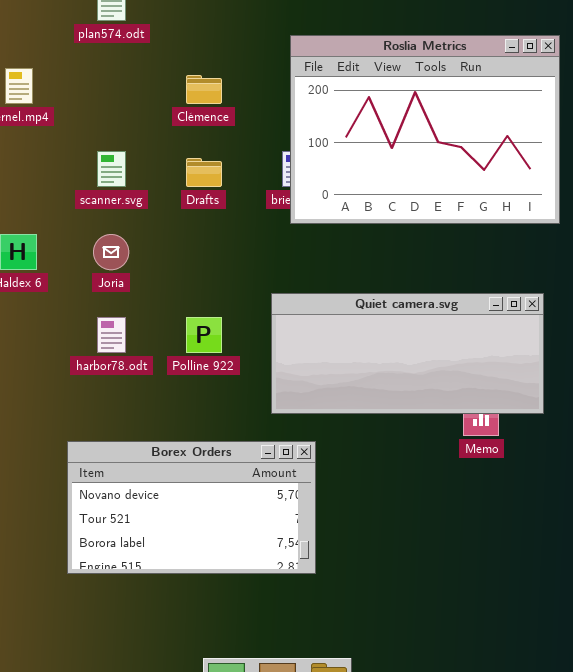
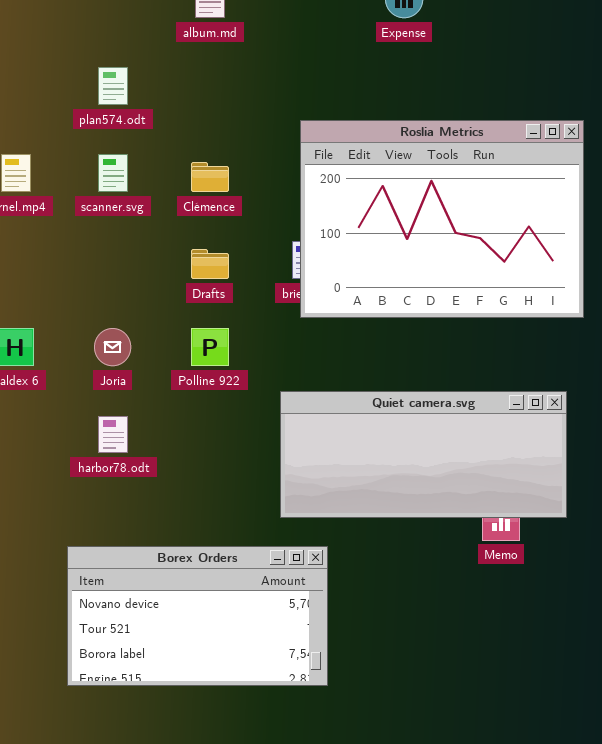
scanner.svg: [97,151,126,187] -> [98,154,128,192], moved
Polline 922: [186,317,222,353] -> [191,328,229,366], moved

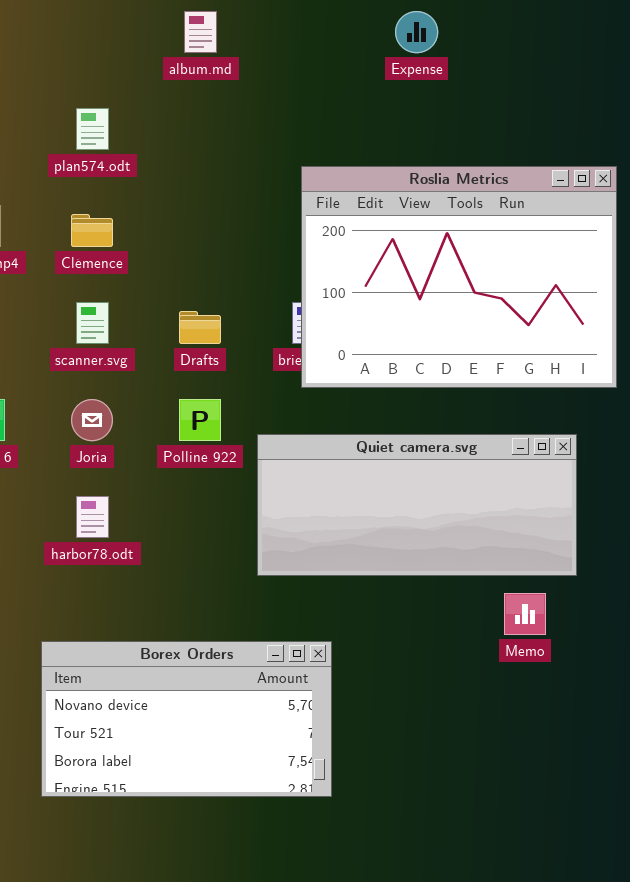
scanner.svg: [98,154,128,192] -> [76,302,109,344], moved
Clémence: [191,162,229,192] -> [71,214,113,247], moved
Quiet camera.svg: [280,391,567,518] -> [257,434,577,576], moved

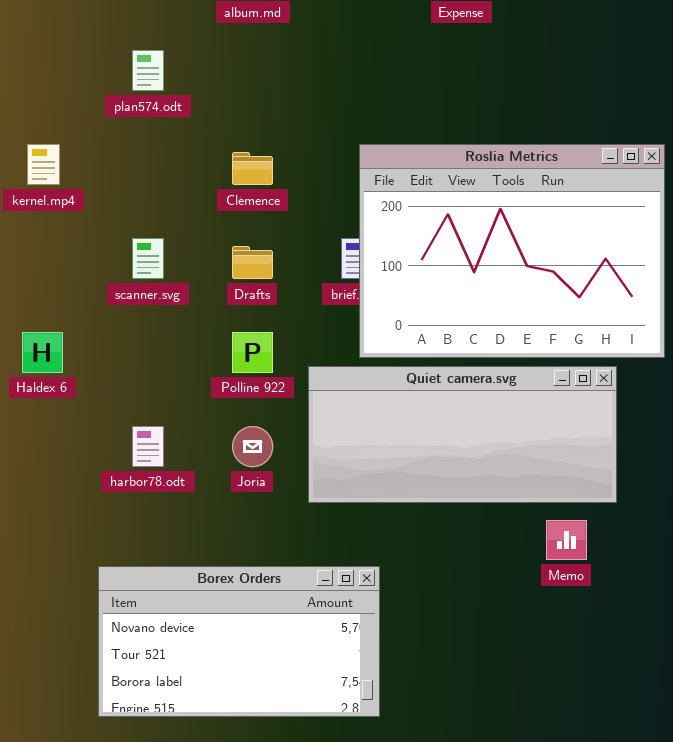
Roslia Metrics: [301,166,617,388] -> [359,144,665,358], moved
Clémence: [71,214,113,247] -> [232,152,273,185], moved
Joria: [71,399,113,441] -> [232,426,273,467], moved

